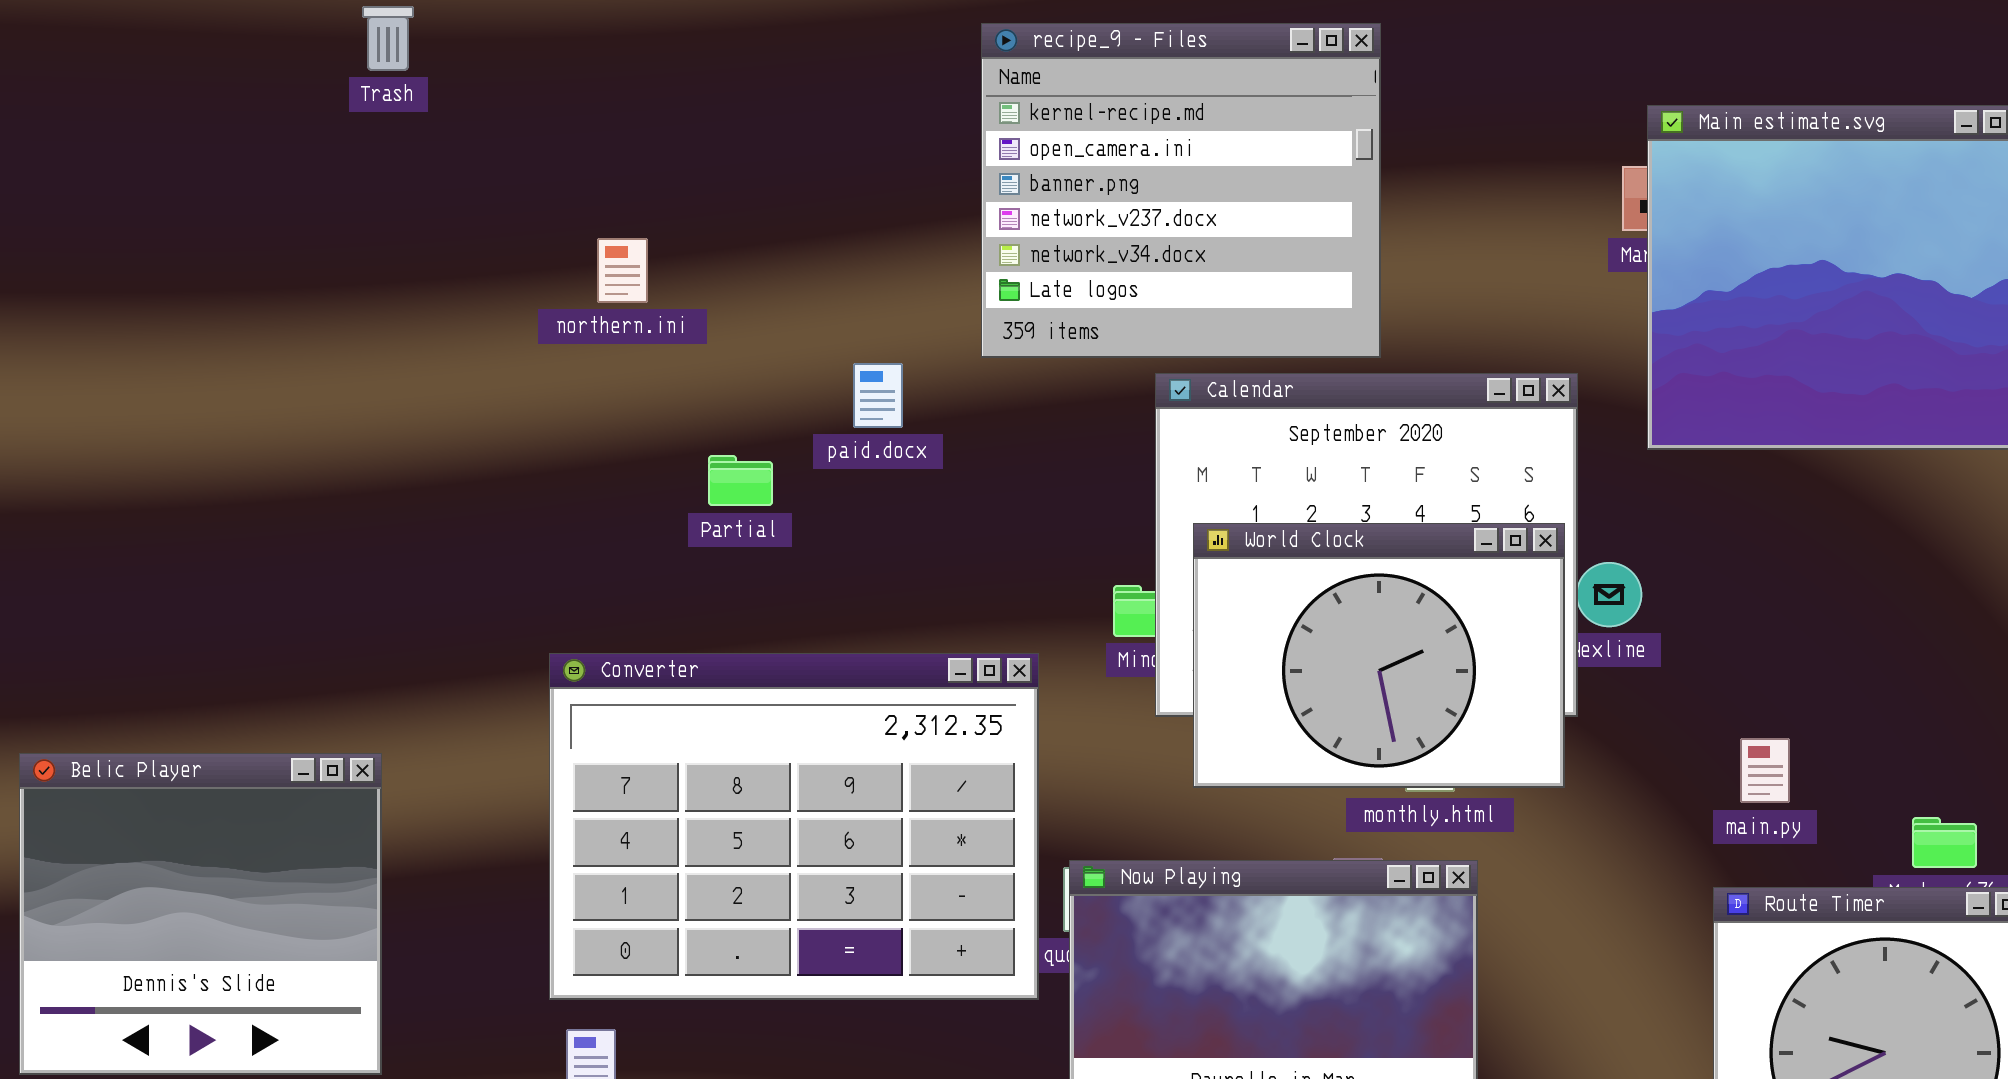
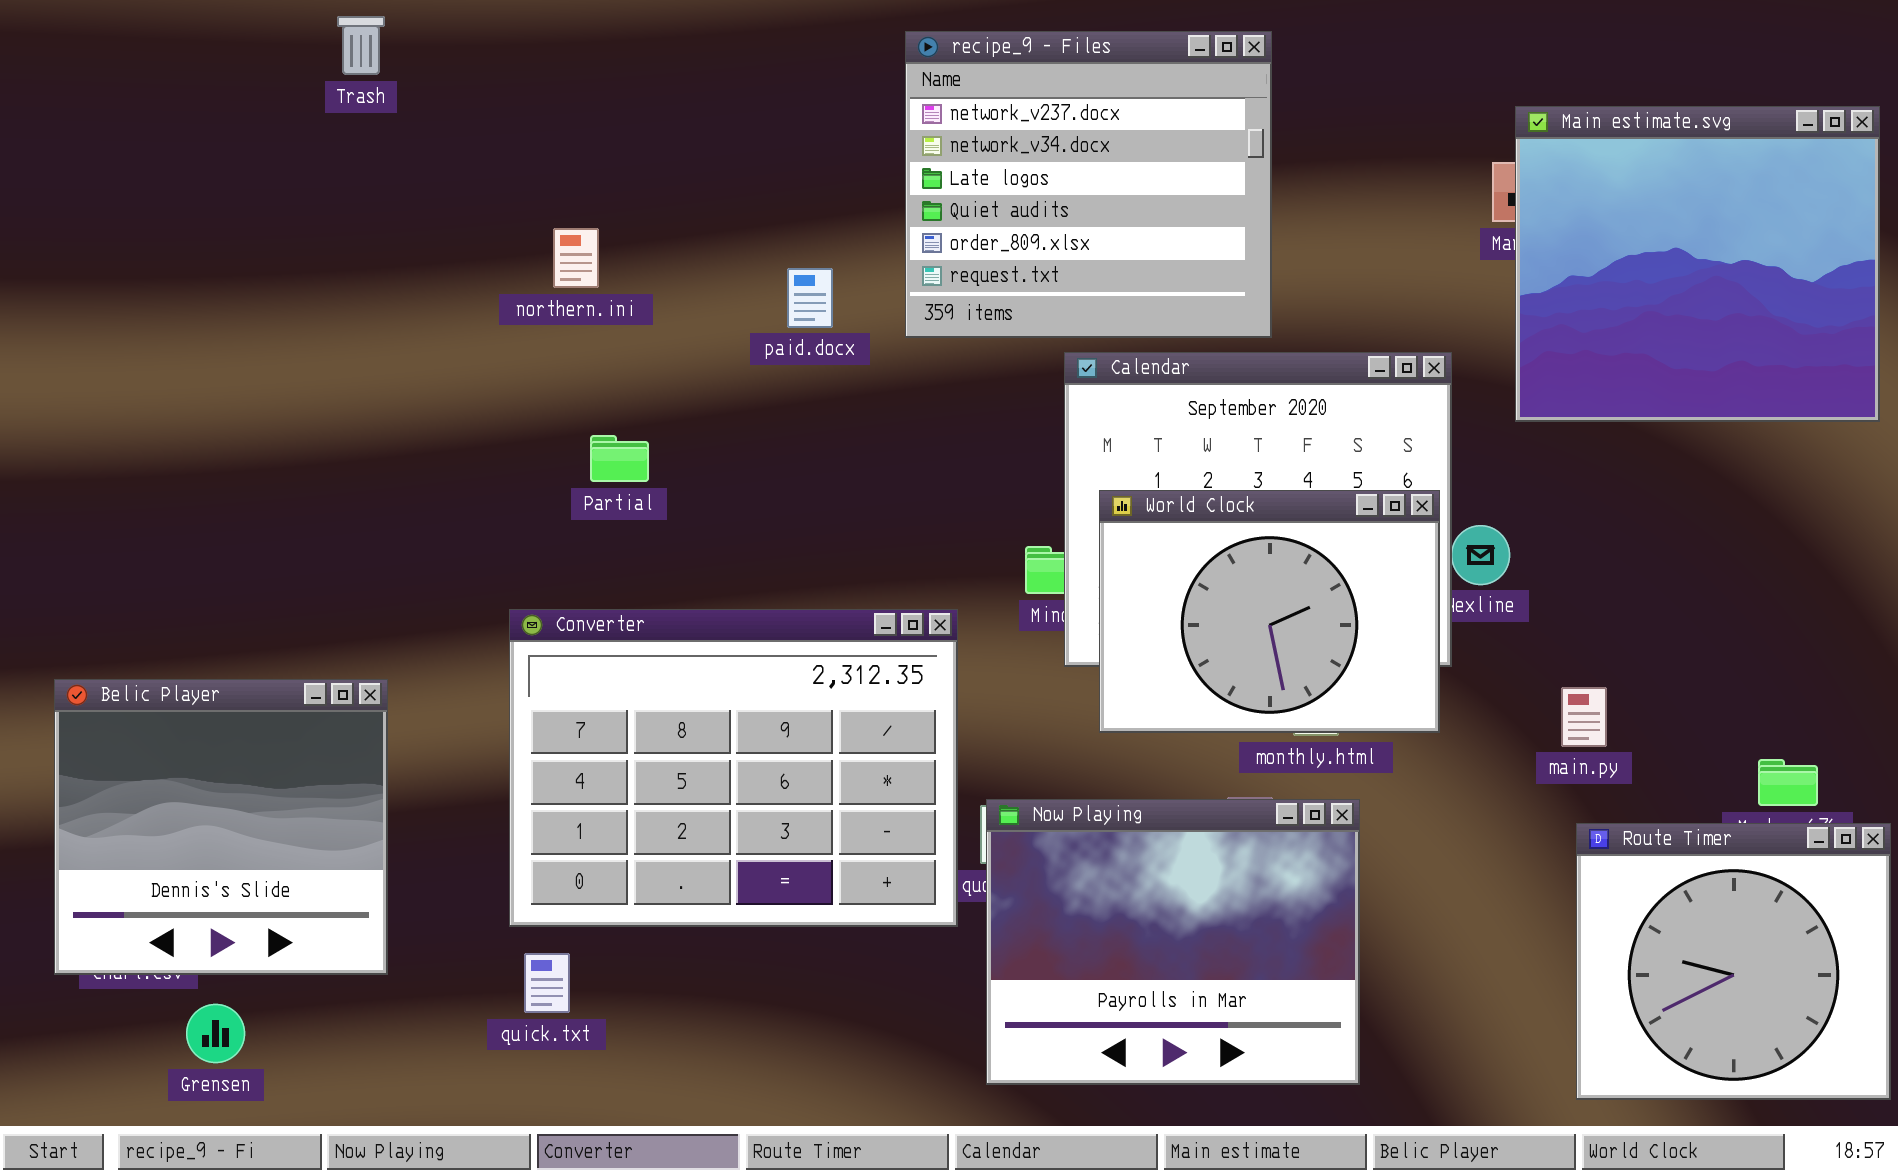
recipe_9 - Files: [981,23,1381,358] -> [905,31,1272,338], scrolled down 3 rows
paid.docx: [853,363,903,428] -> [787,268,833,328], moved
Partial: [708,455,773,506] -> [590,435,649,482], moved
main.py: [1740,738,1790,803] -> [1561,687,1607,747], moved
Belic Player: [19,753,382,1075] -> [54,679,388,975], moved

